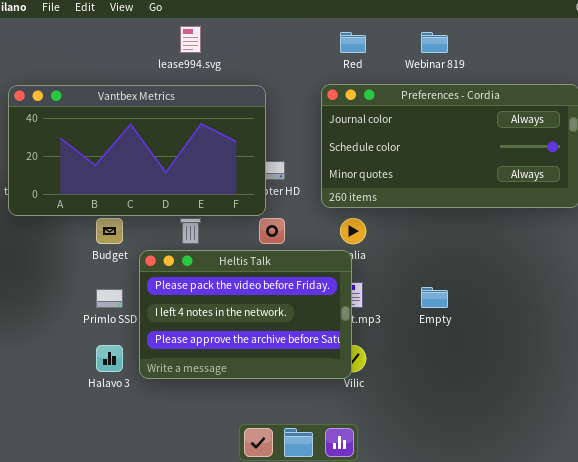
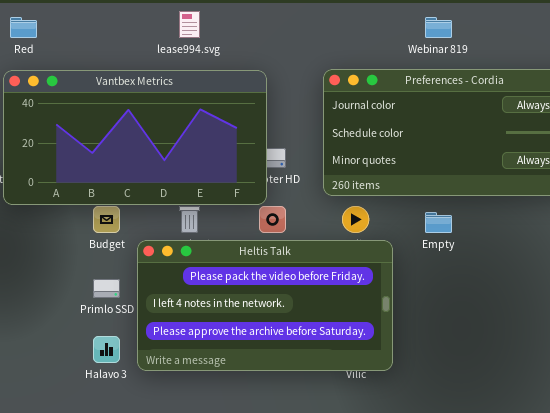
Red: [340,32,366,53] -> [10,17,37,38], moved
Heltis Talk: [139,250,352,379] -> [137,240,393,371], resized
Empty: [421,287,448,308] -> [425,212,452,233], moved

